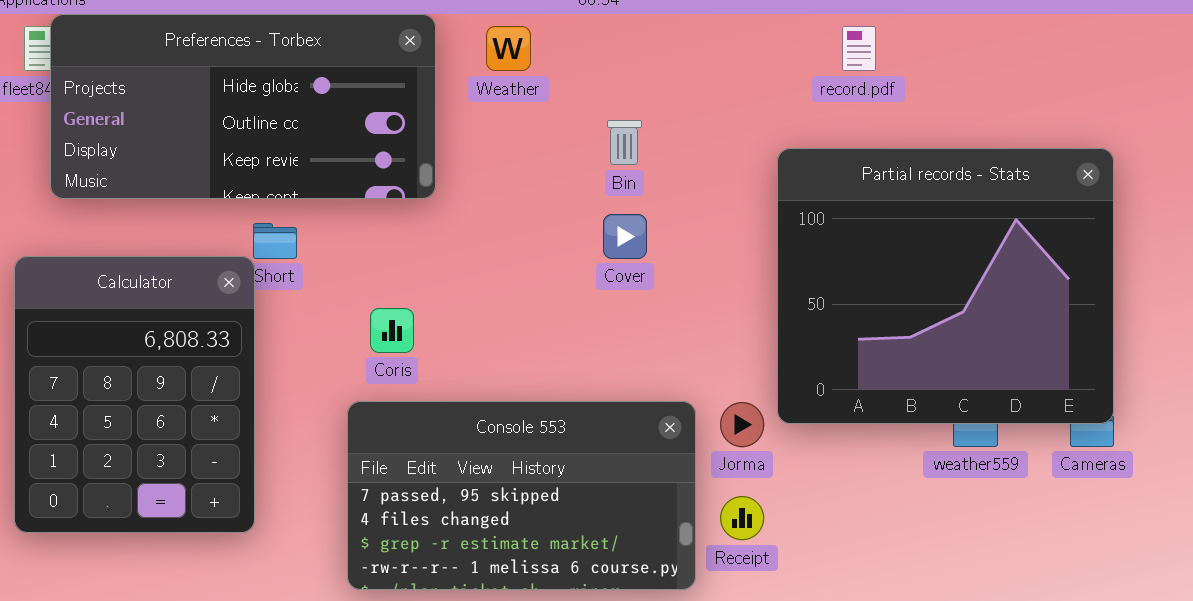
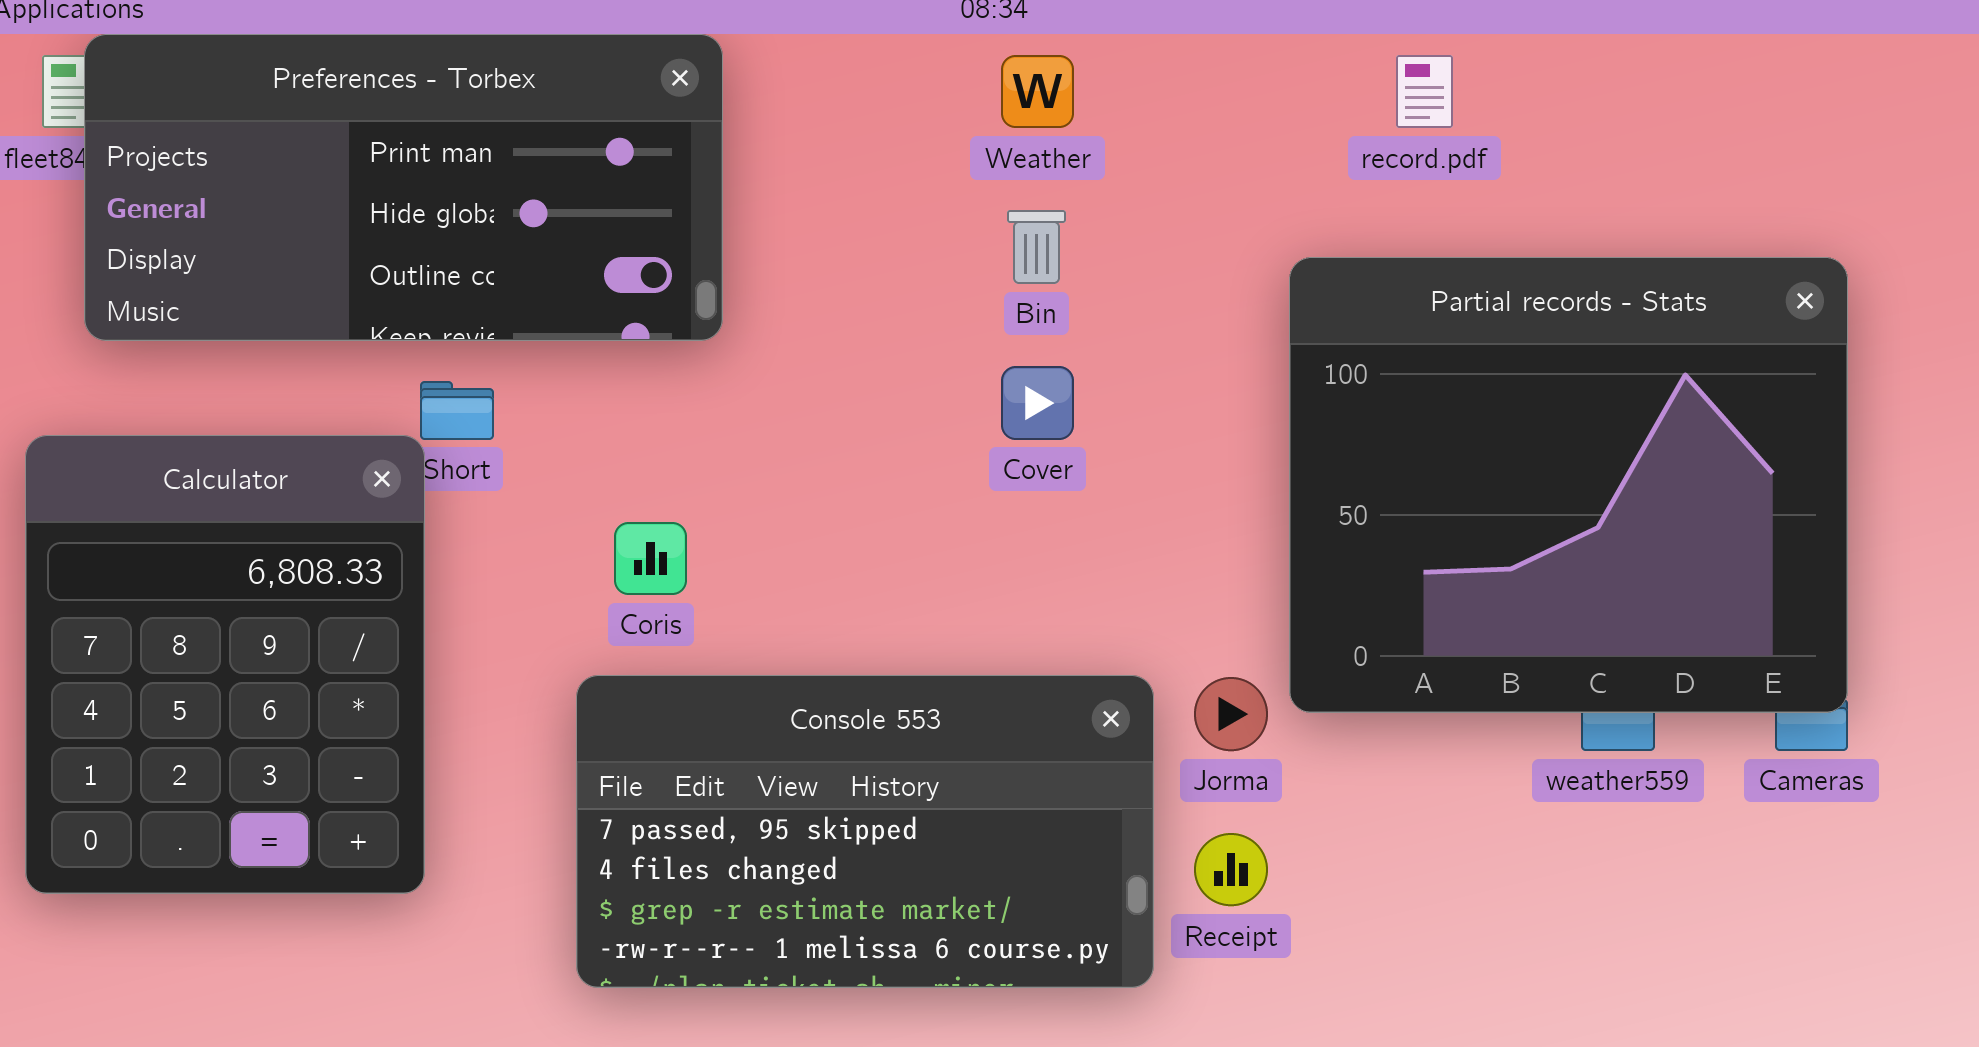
Preferences - Torbex: [50,14,436,199] -> [84,34,723,341], scrolled up 1 row
Weather: [486,26,531,71] -> [1001,55,1074,128], moved

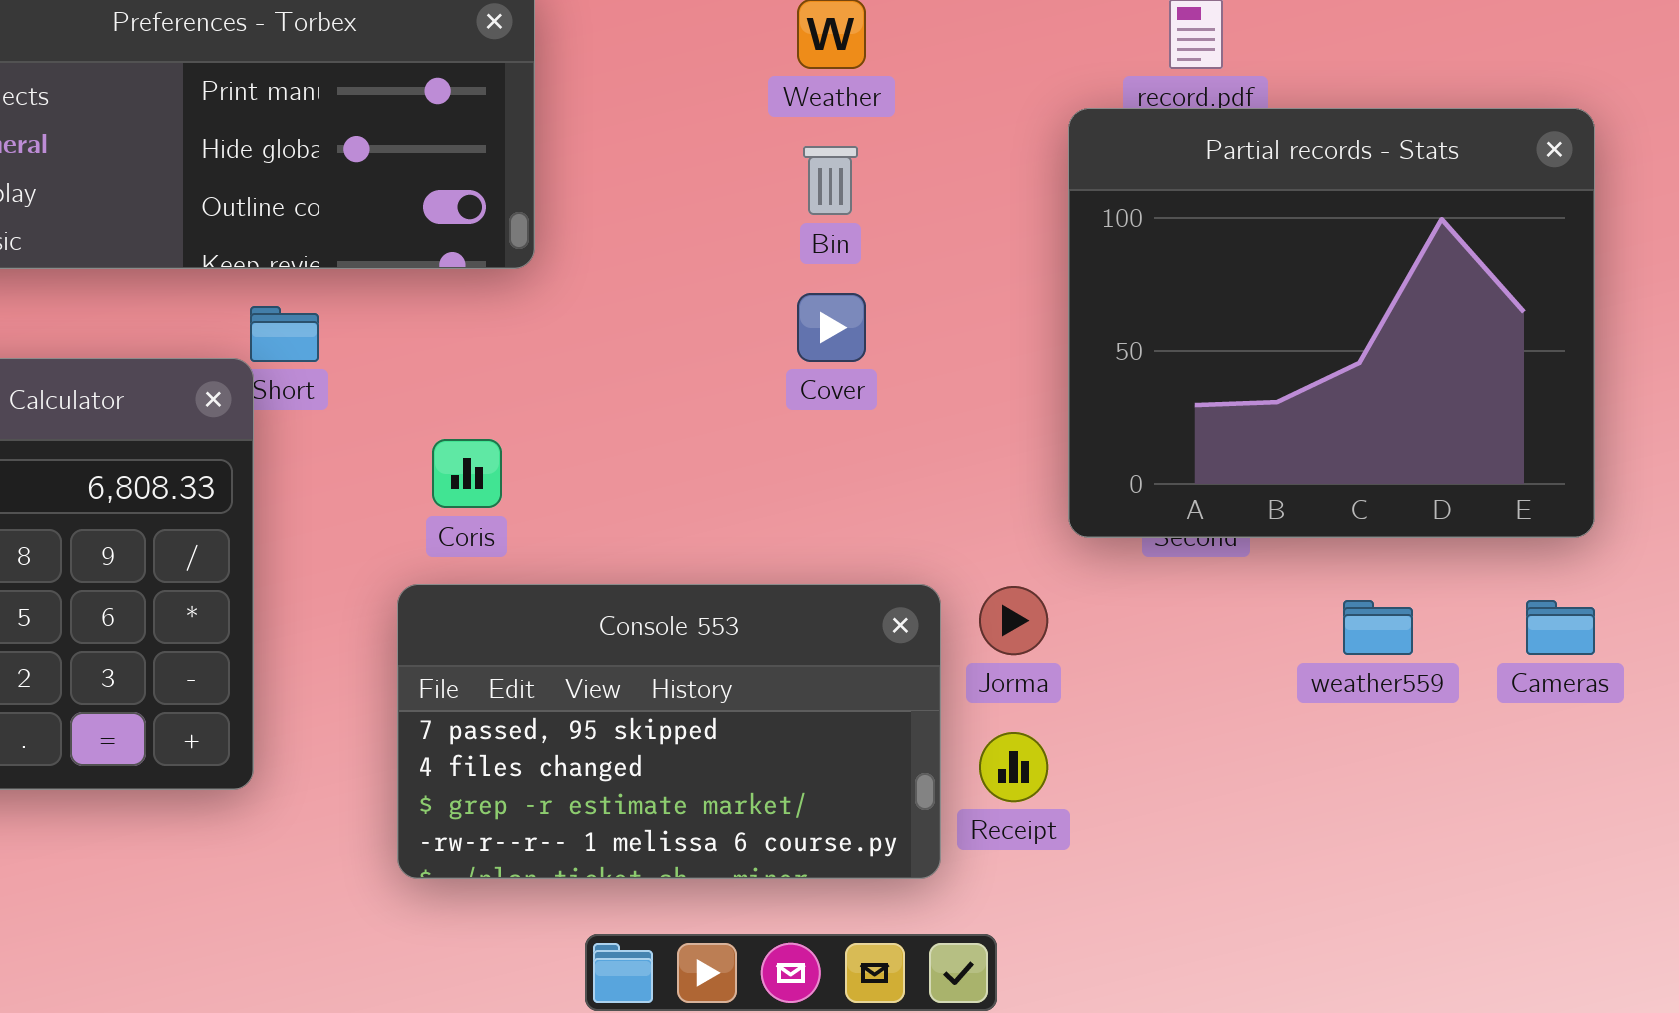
Partial records - Stats: [1289,257,1848,713] -> [1068,108,1595,538], moved

